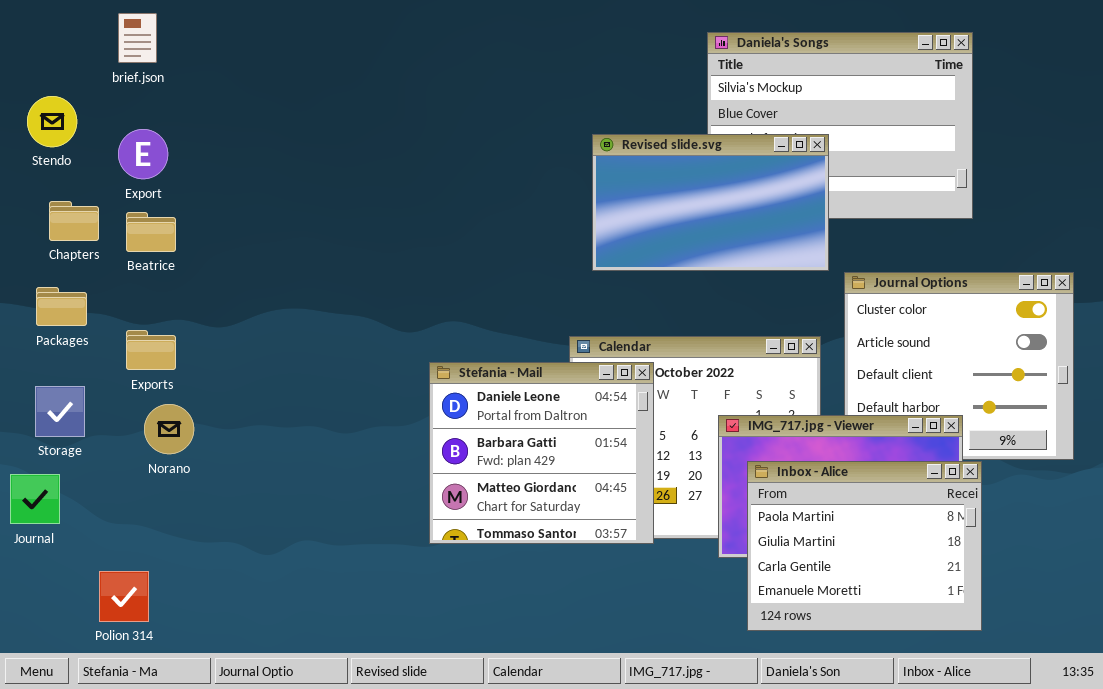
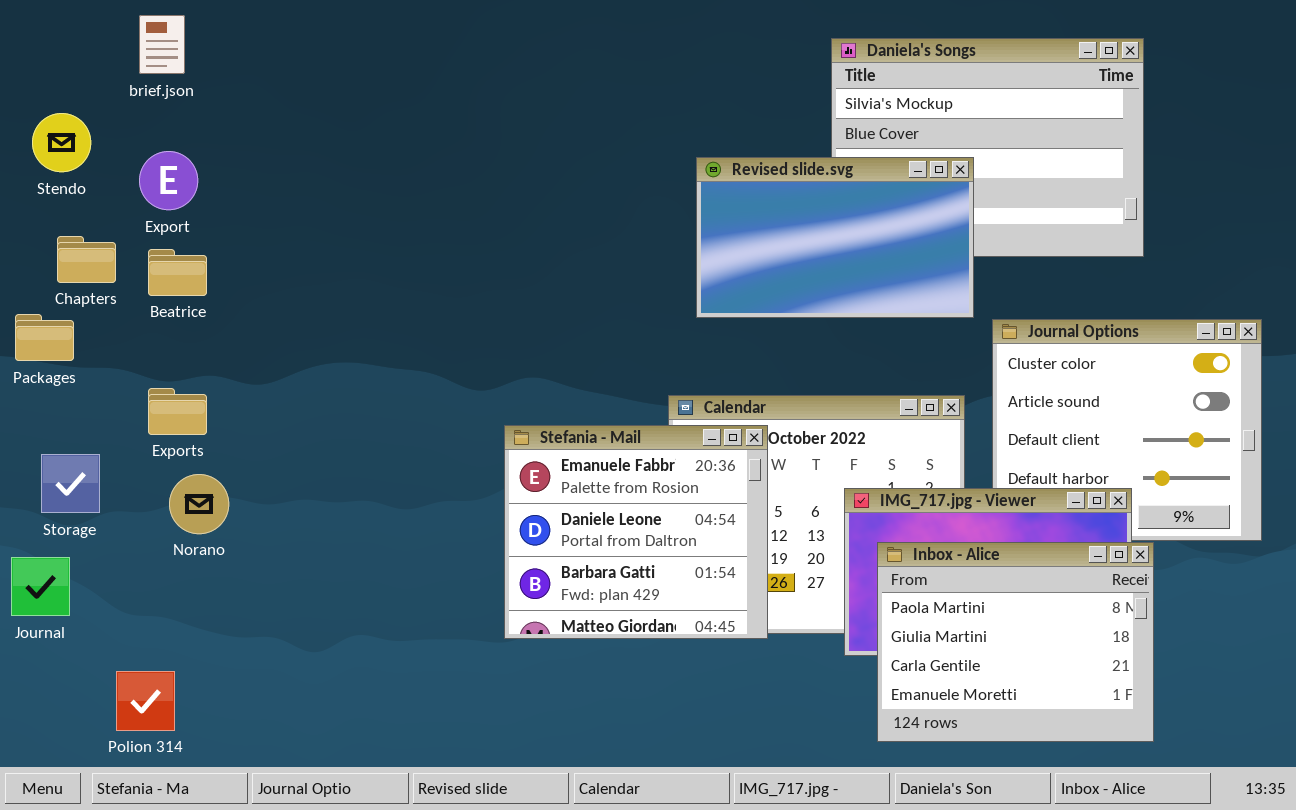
Packages: [36,287,87,326] -> [15,314,74,361], moved
Stefania - Mail: [429,362,654,544] -> [504,425,768,639], scrolled up 1 row

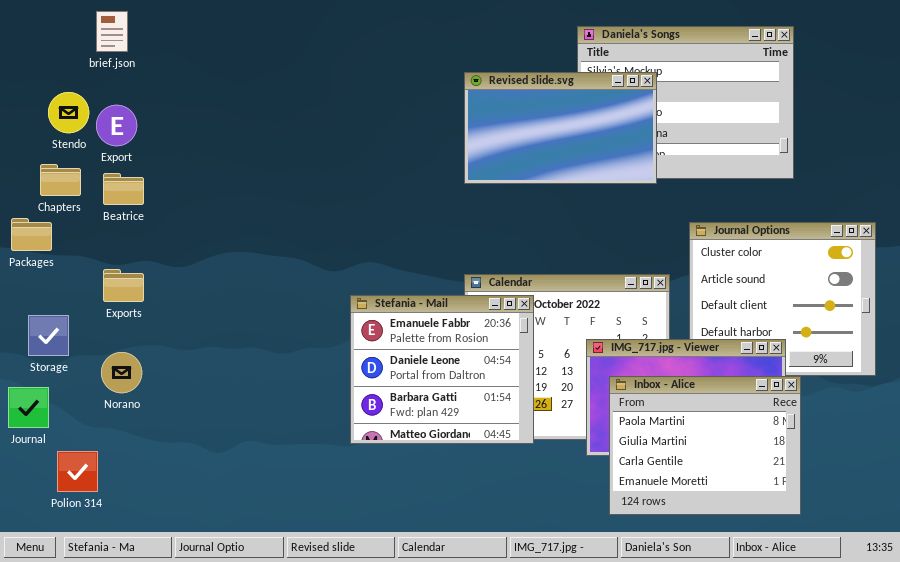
Stendo: [32,113,91,172] -> [48,92,89,133], moved
Revised slide.svg: [696,157,974,318] -> [464,72,657,184], moved
Norano: [169,474,229,534] -> [101,352,142,393], moved
Polion 314: [116,671,175,731] -> [57,451,98,492], moved

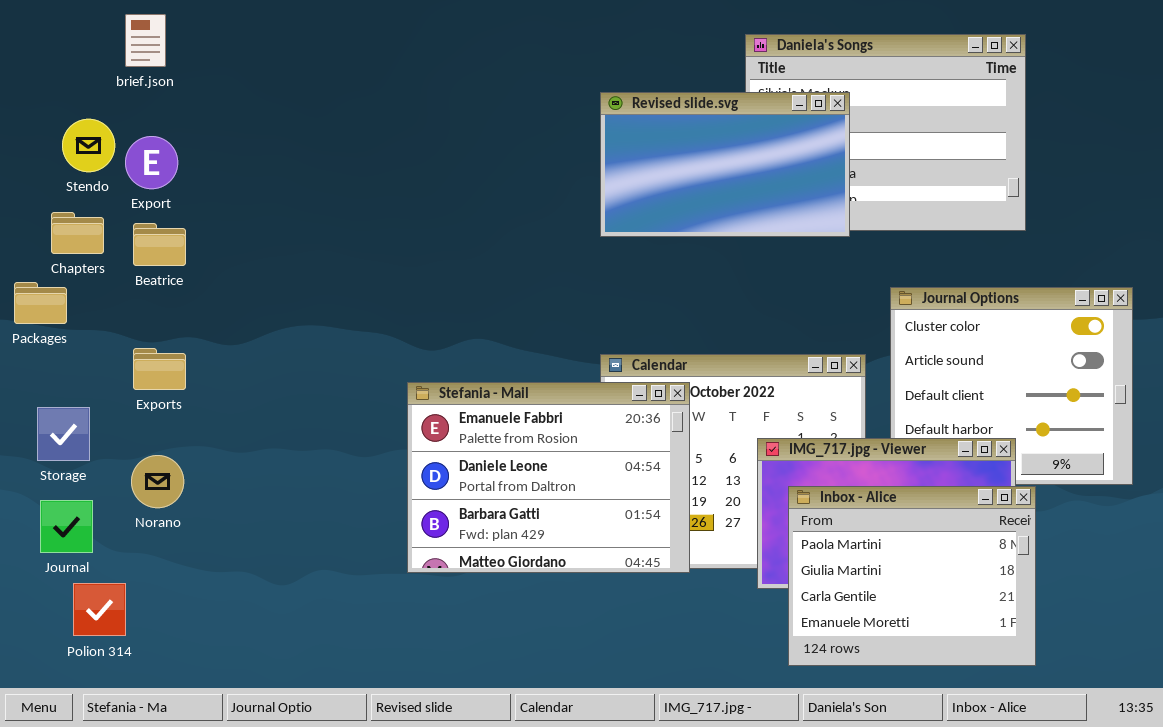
Stefania - Mail: [350,295,534,444] -> [407,382,690,573], resized
Journal: [8,387,49,428] -> [40,500,93,553], moved

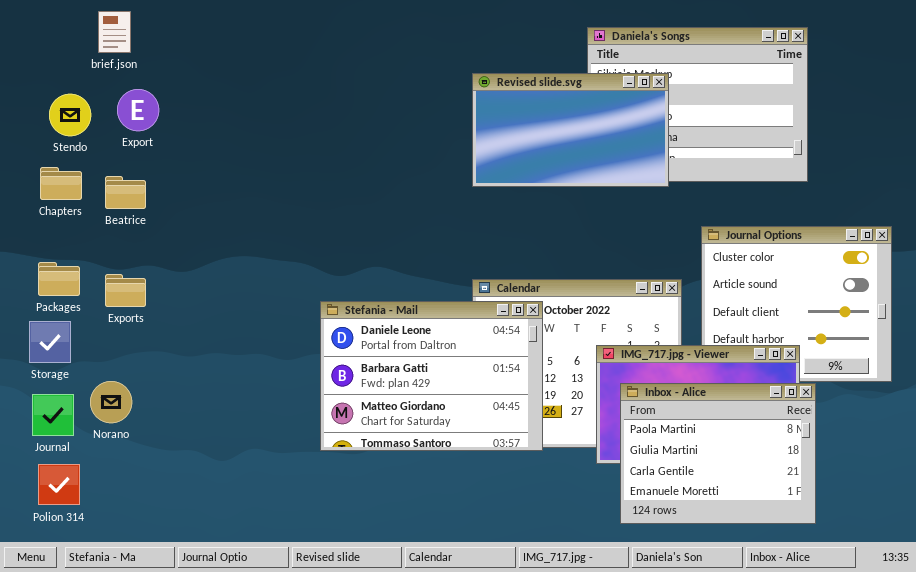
Export: [125,136,178,189] -> [117,89,159,131], moved
Packages: [14,282,67,324] -> [38,262,80,296], moved
Stefania - Mail: [407,382,690,573] -> [320,301,543,451], scrolled down 1 row
Norano: [131,455,184,508] -> [90,381,132,423], moved
Polion 314: [73,583,126,636] -> [38,464,80,505], moved

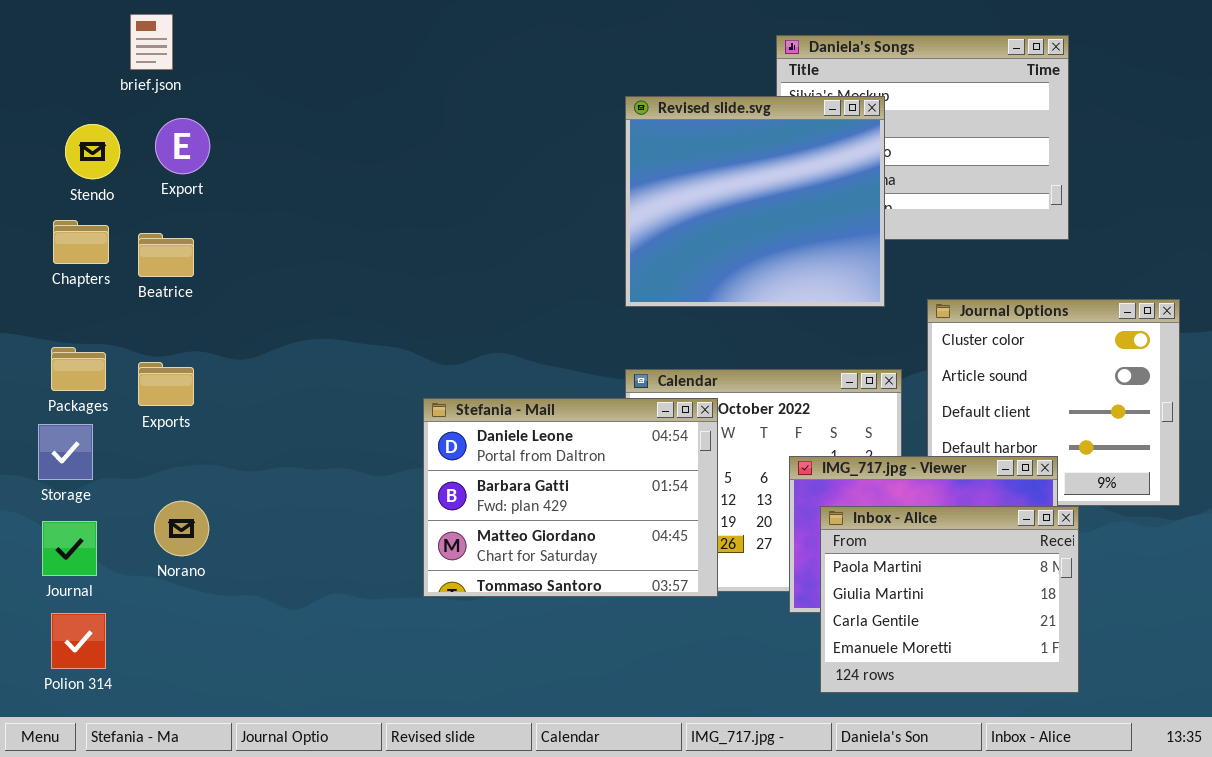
Revised slide.svg: [472,73,669,187] -> [625,96,885,307], resized
Norano: [90,381,132,423] -> [154,501,209,556], moved

